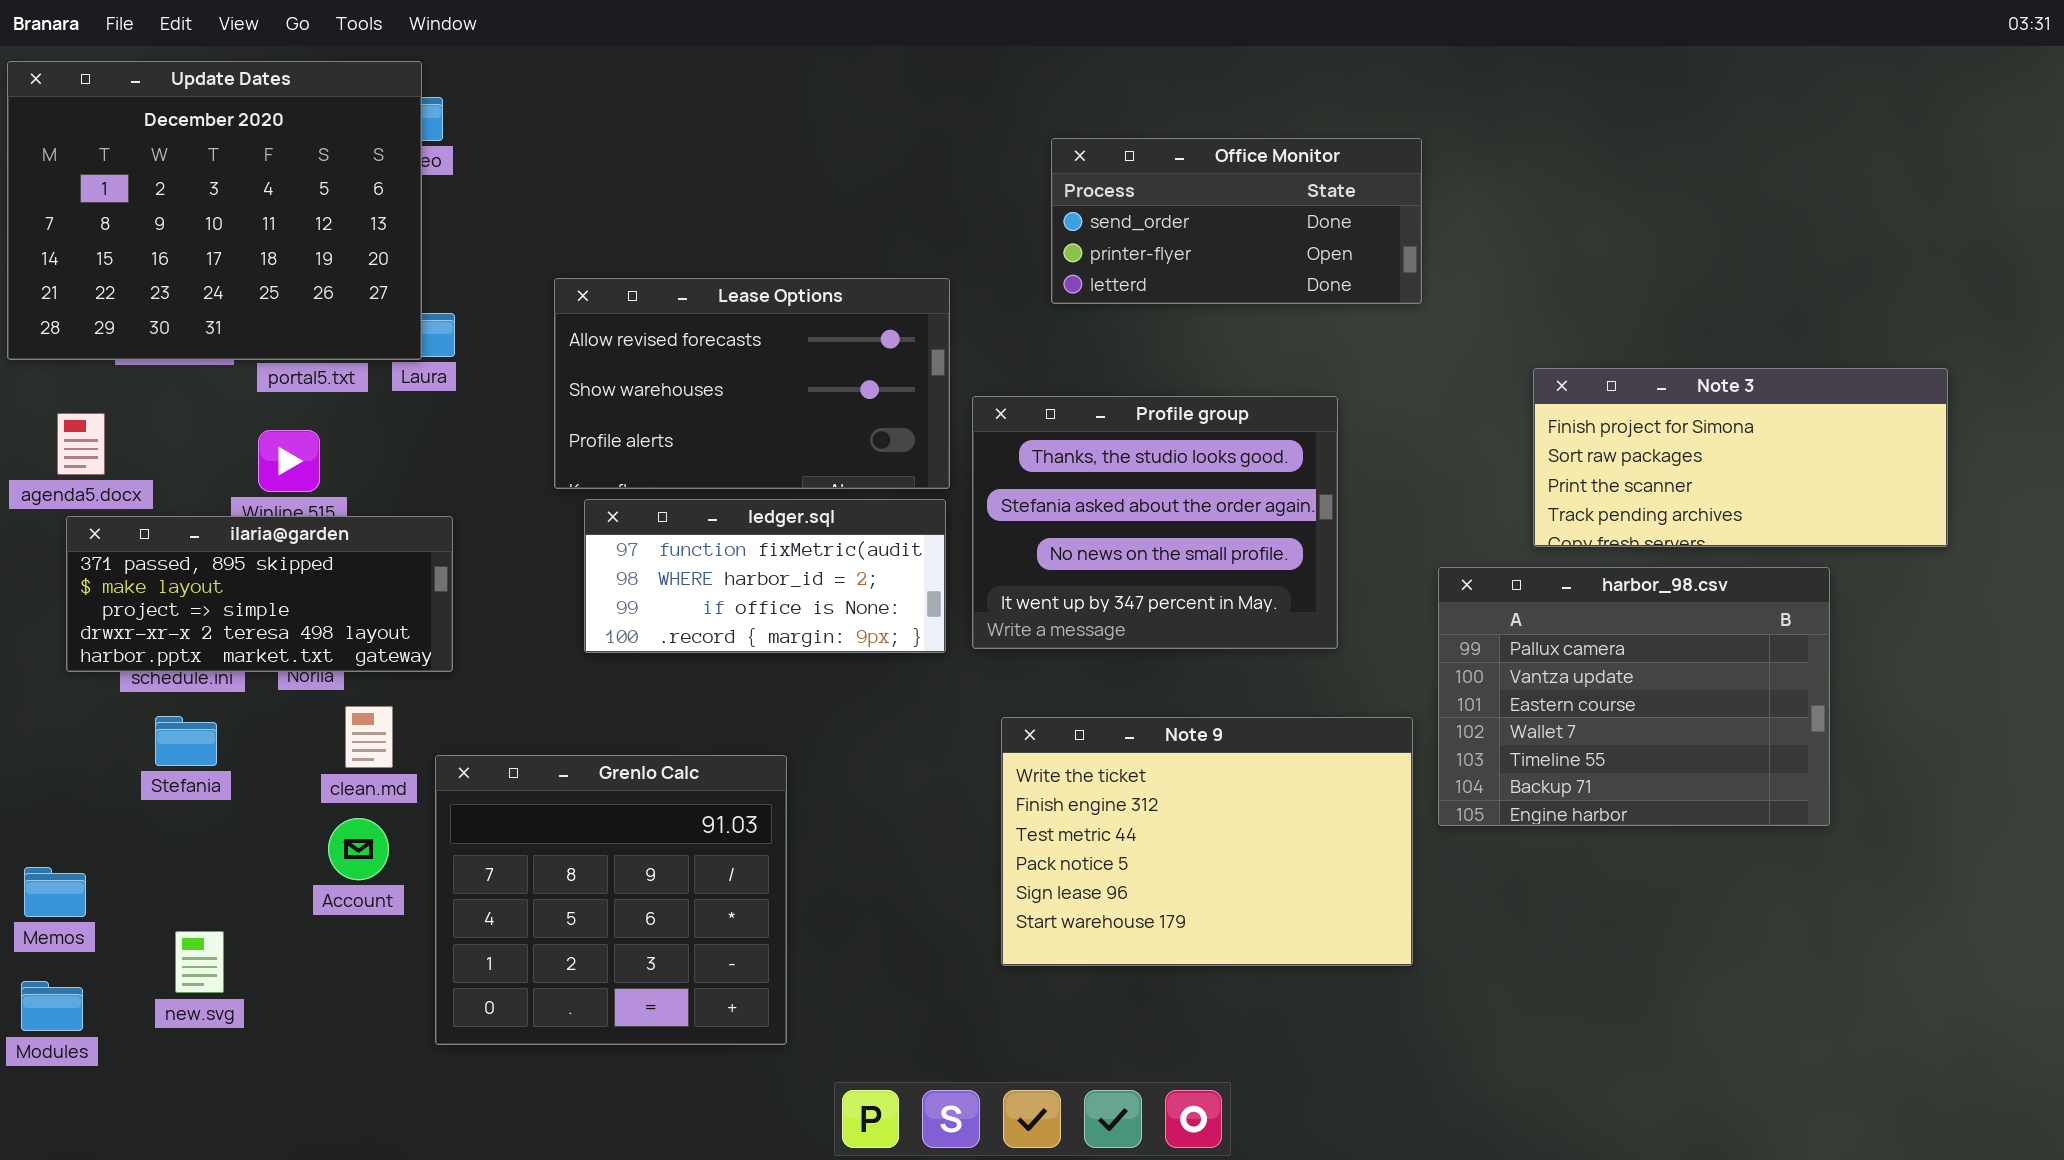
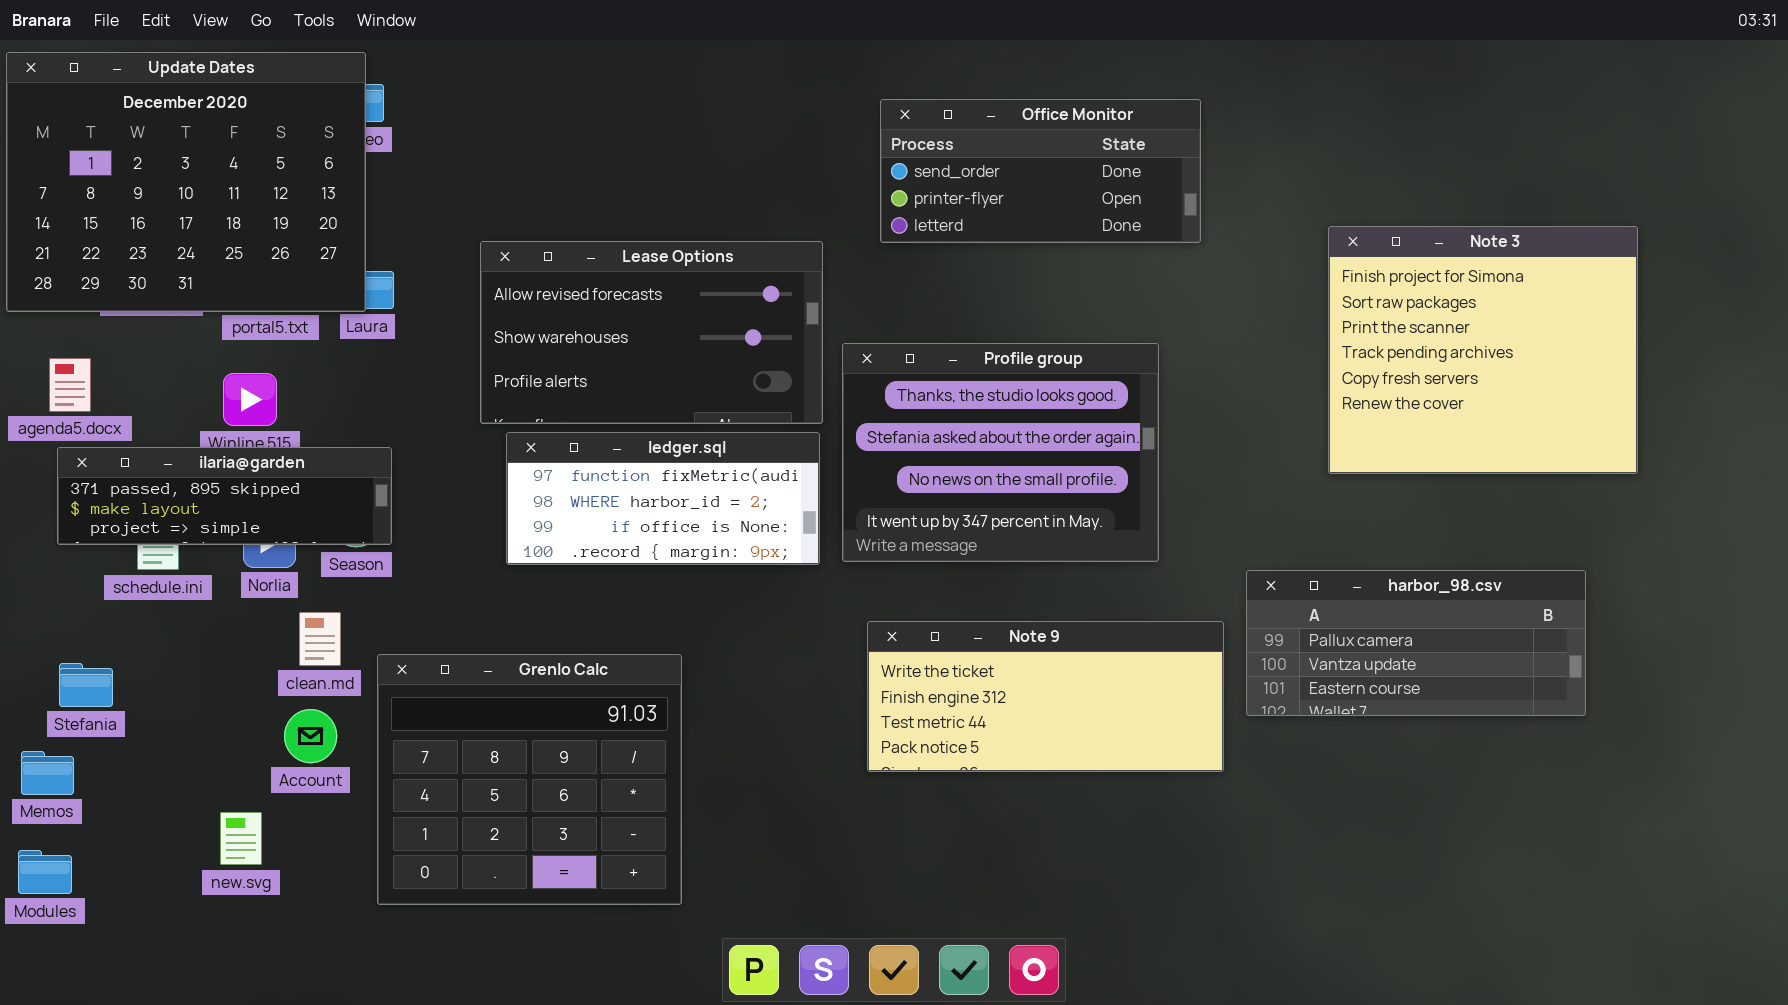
Office Monitor: [1051,138,1422,304] -> [880,99,1201,243], moved
Note 3: [1533,368,1948,547] -> [1328,226,1638,474], resized
ilaria@garden: [66,516,453,672] -> [57,447,392,545], resized
harbor_98.csv: [1438,567,1830,826] -> [1246,570,1586,716], resized
Stefania: [155,716,217,766] -> [59,663,113,707], moved
Note 9: [1001,717,1413,966] -> [867,621,1224,772], resized
new.svg: [175,931,224,993] -> [220,812,262,865], moved

